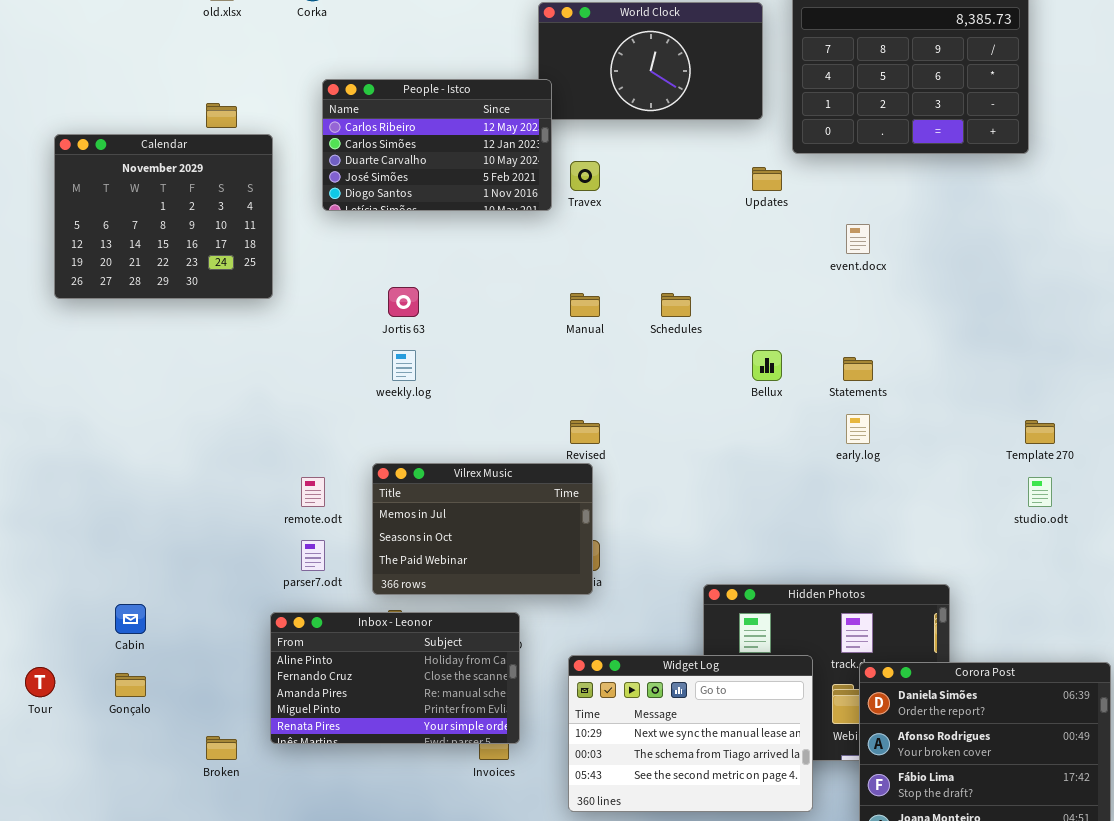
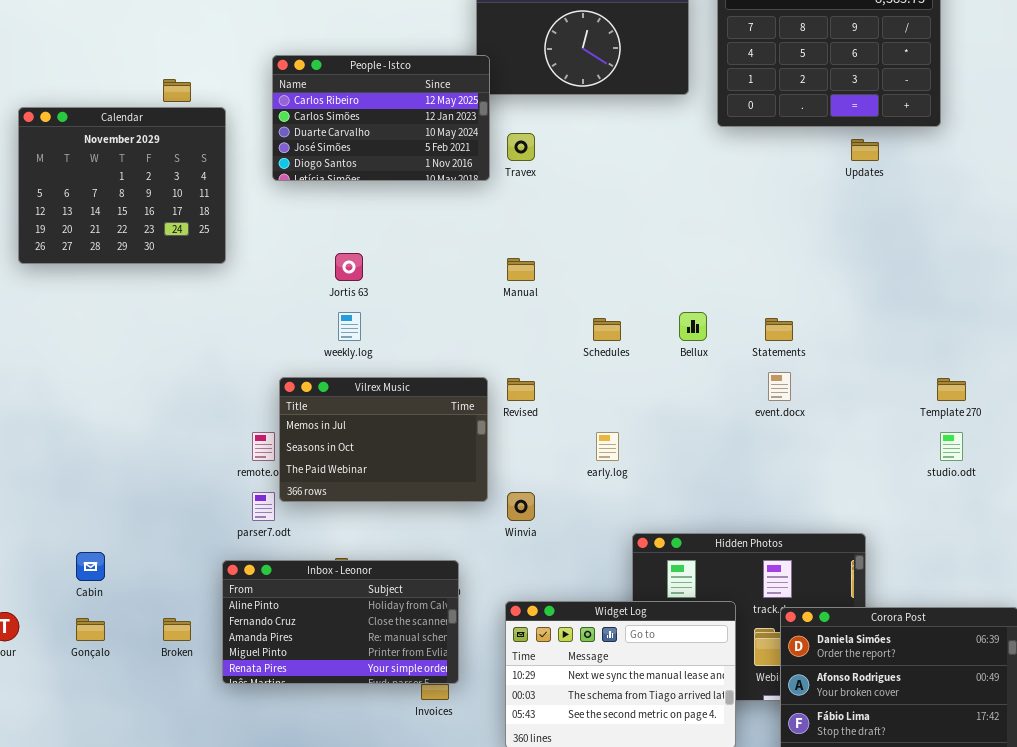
Updates: [752,167,782,191] -> [851,139,879,161], moved
event.docx: [846,224,870,254] -> [768,372,791,401], moved
Schedules: [661,293,691,317] -> [593,318,621,341], moved
early.log: [846,414,870,444] -> [596,432,619,461], moved
Vilrex Music: [372,463,593,595] -> [279,377,488,502], moved
Broken: [206,736,237,760] -> [163,618,191,641], moved

